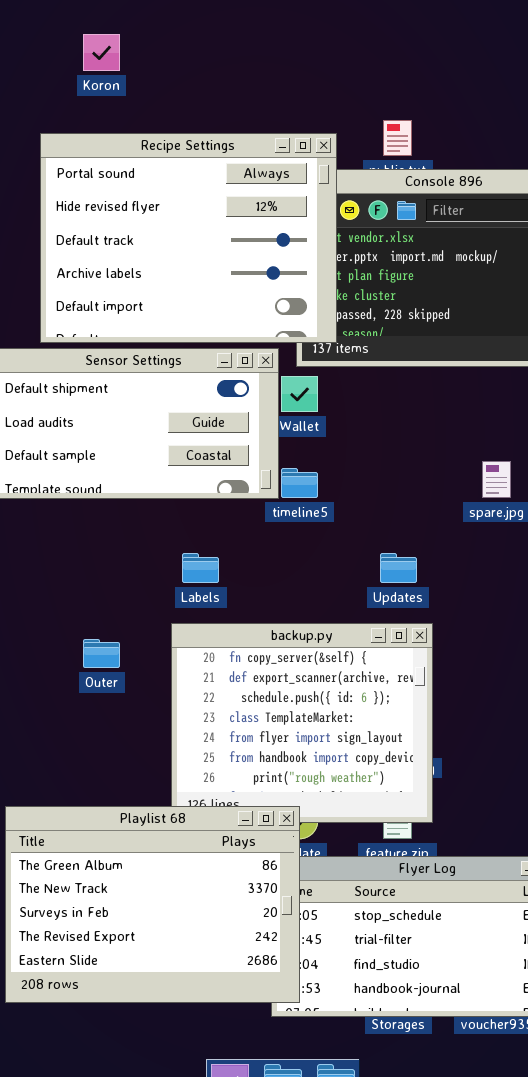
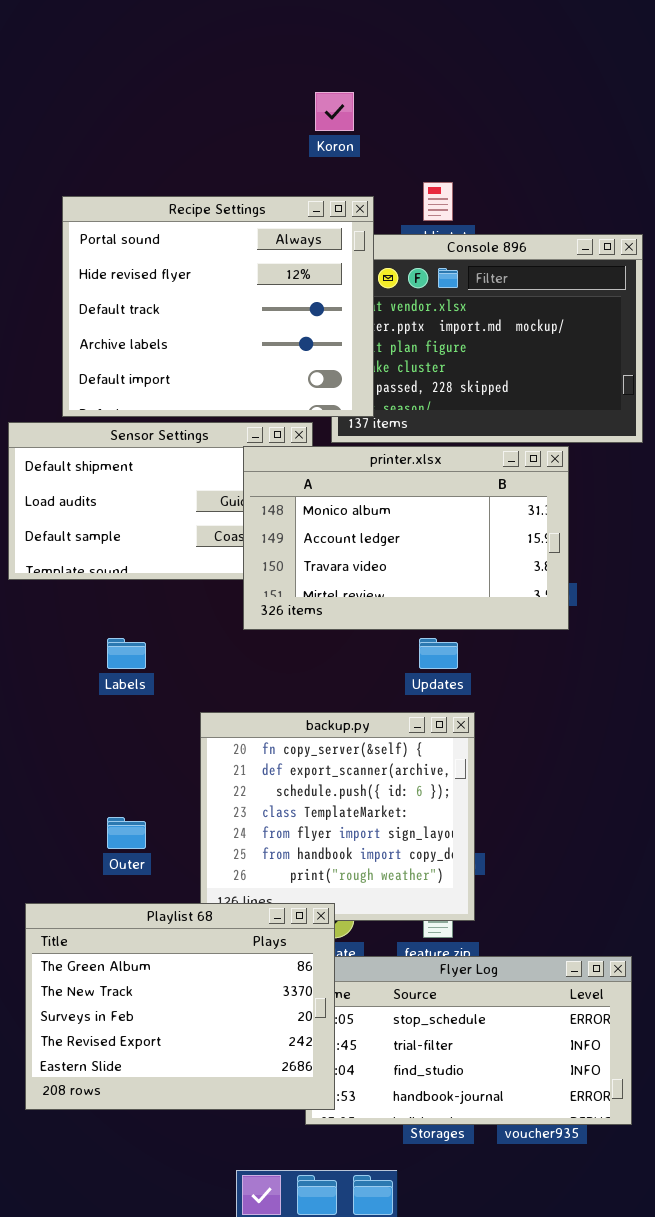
Koron: [83,34,120,71] -> [315,92,354,131], moved
printer.xlsx: none -> [243,446,569,630], opened
Labels: [182,553,219,583] -> [107,638,146,669], moved
Outer: [83,639,120,668] -> [107,817,146,849], moved

